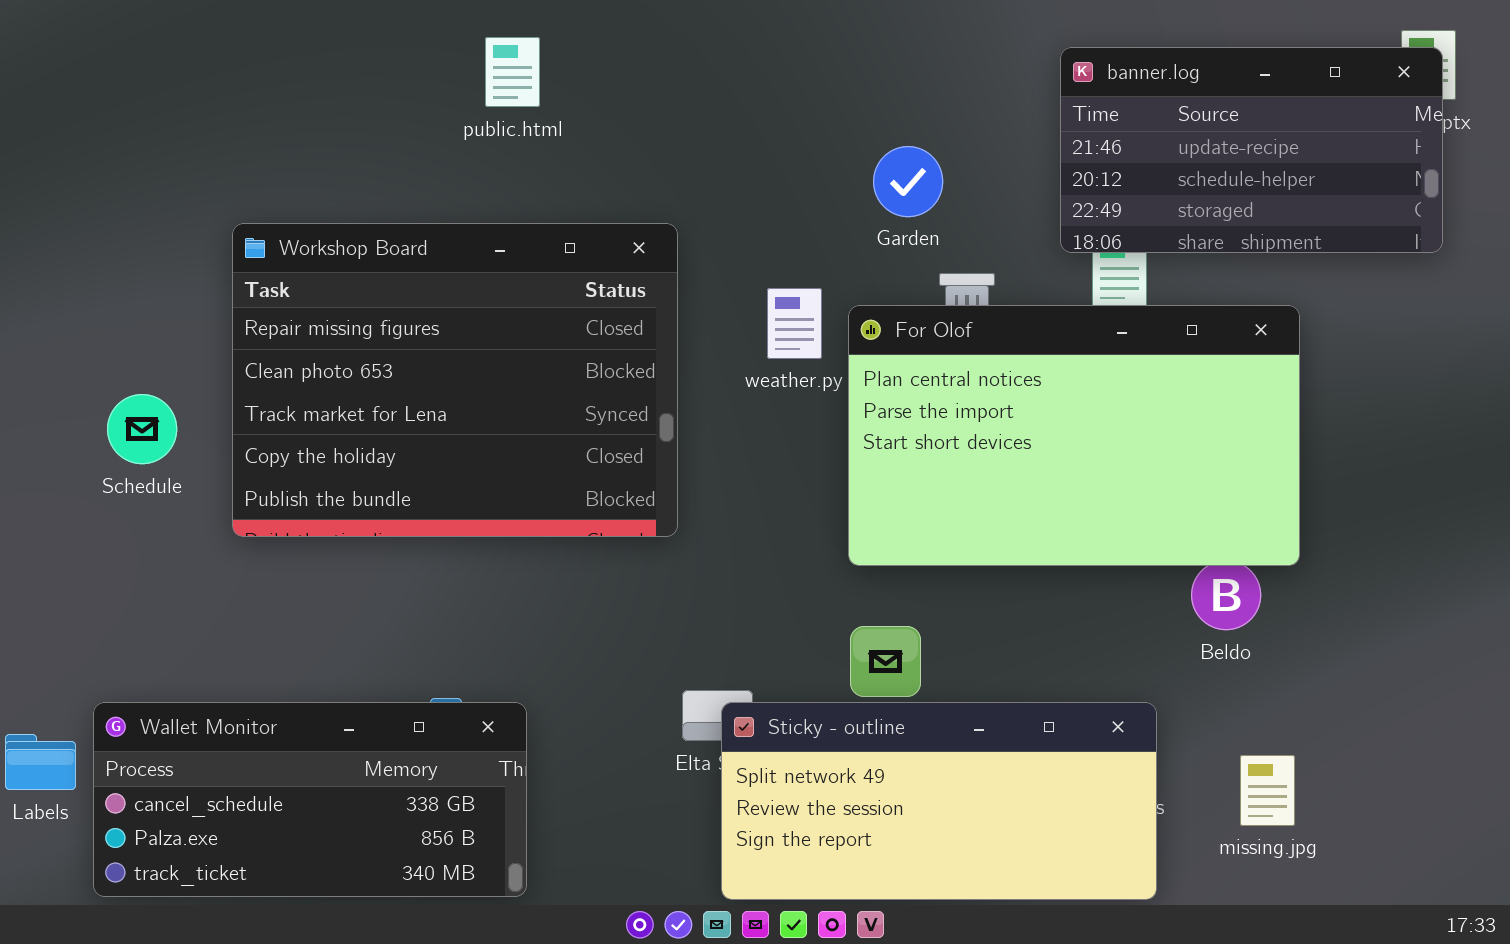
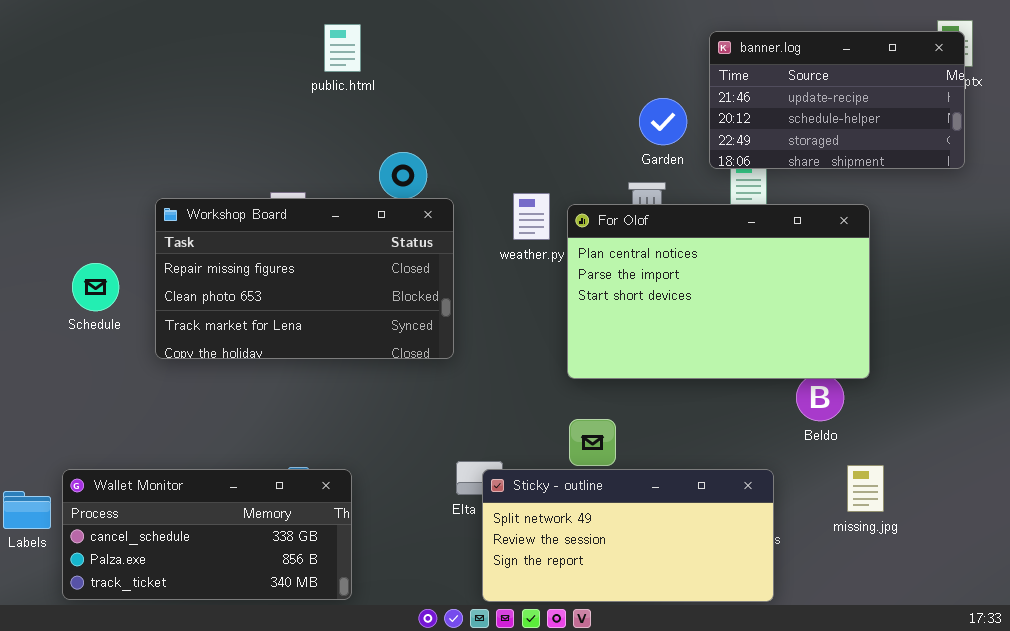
Garden: [873,146,943,217] -> [639,98,687,145], moved
Workshop Board: [232,223,678,537] -> [155,198,454,359], resized
missing.jpg: [1240,755,1295,826] -> [847,465,884,512], moved

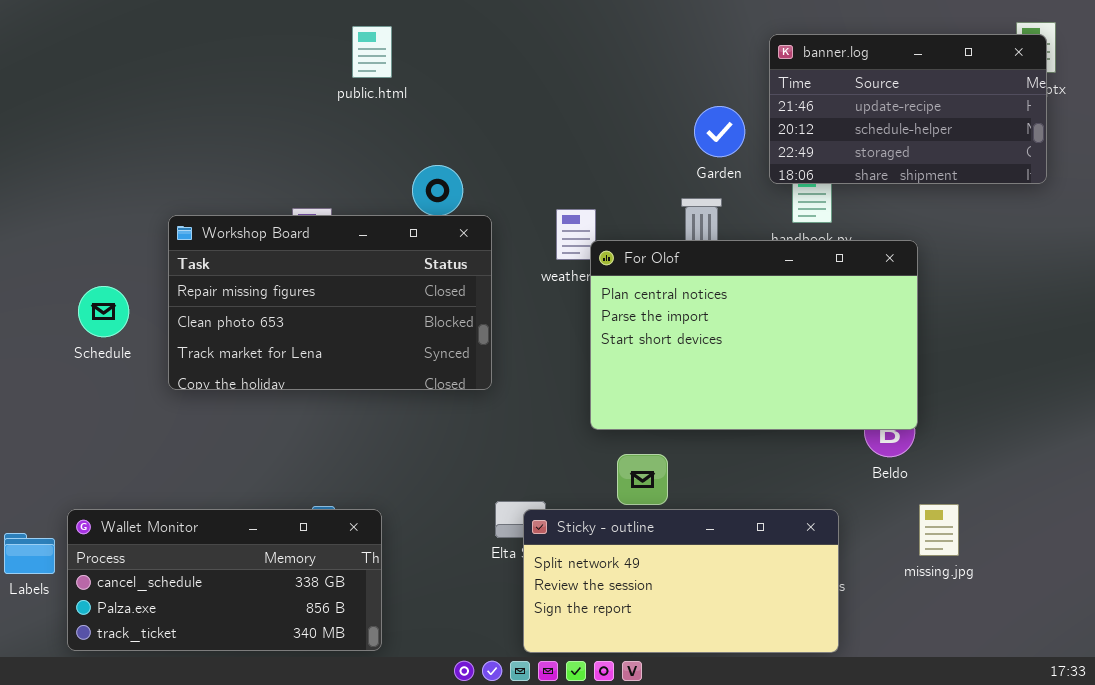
For Olof: [567,204,870,379] -> [590,240,918,430], moved

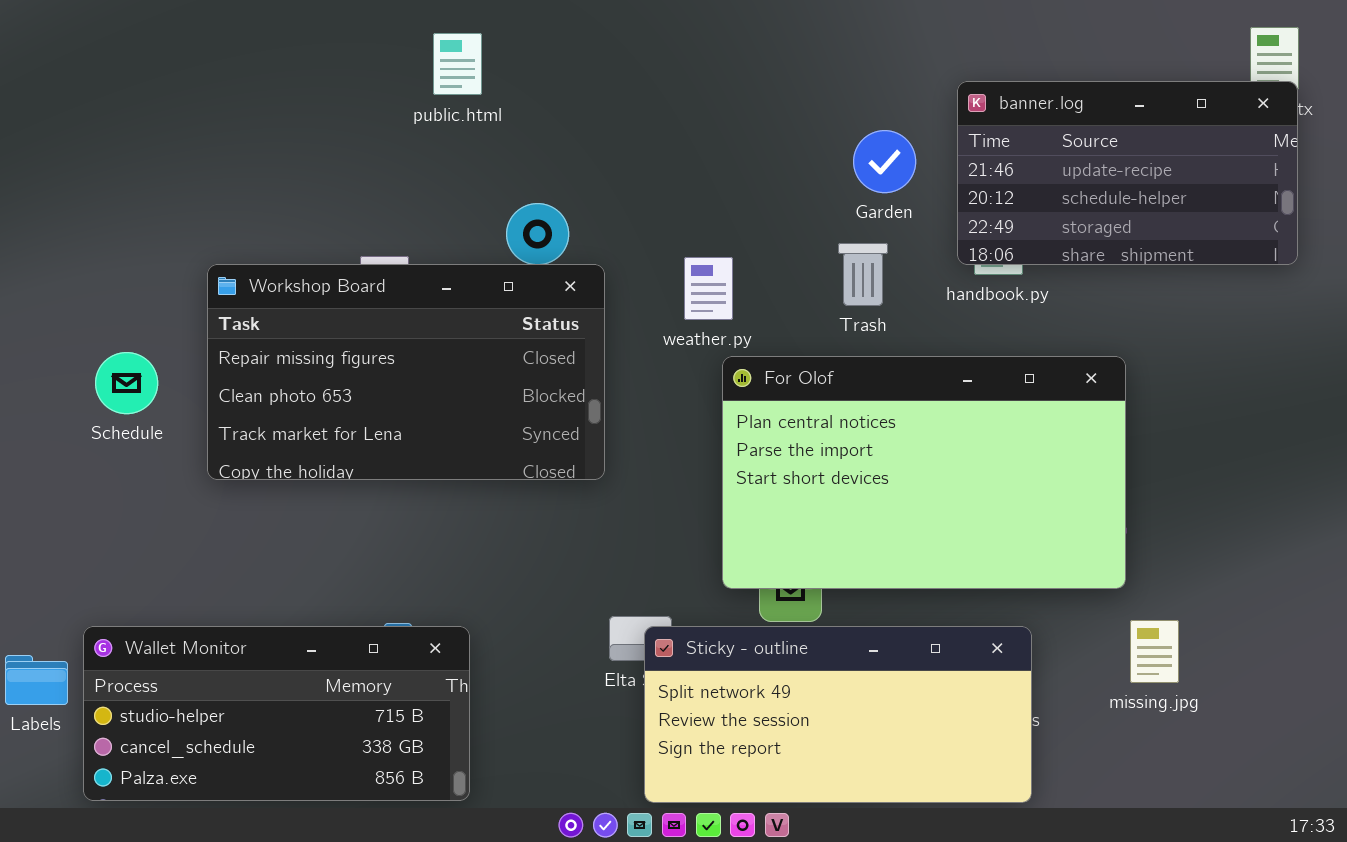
banner.log: [769,34,1047,184] -> [957,81,1298,265], moved
For Olof: [590,240,918,430] -> [722,356,1126,589], moved
Wallet Monitor: [67,509,382,651] -> [83,626,470,801], scrolled up 1 row

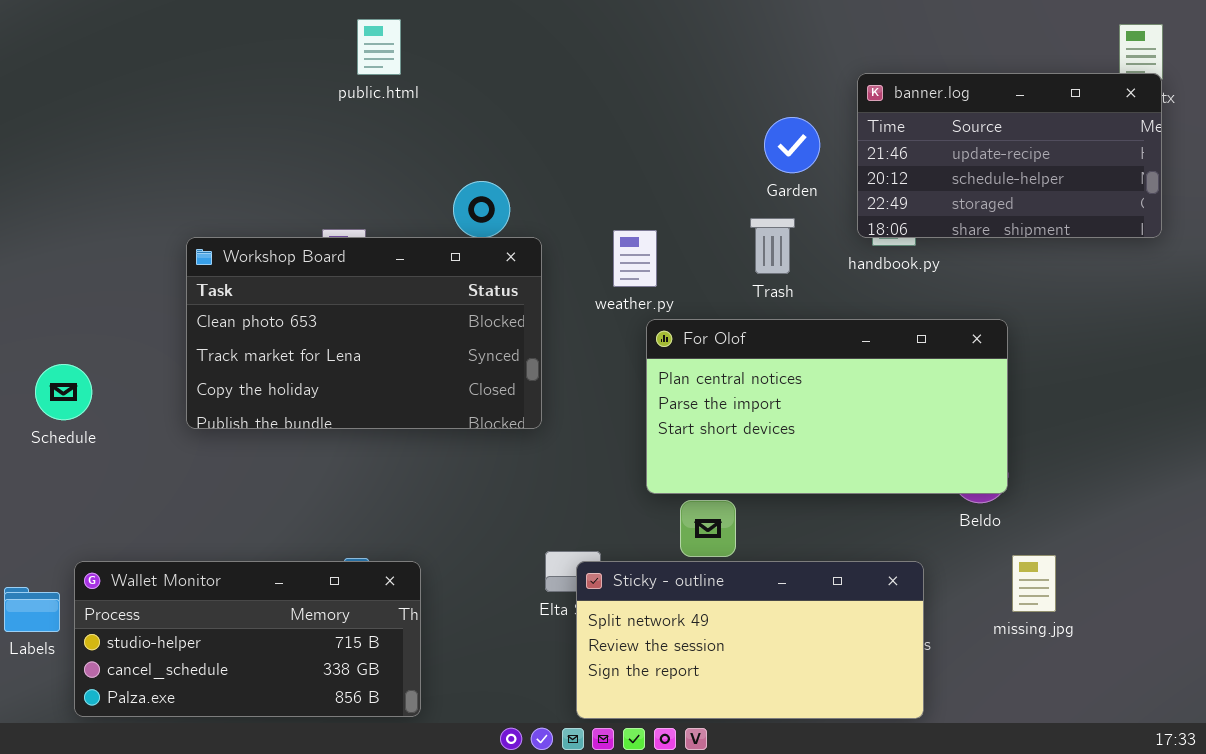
public.html: [433,33,482,95] -> [357,19,401,75], moved
Workshop Board: [207,264,605,480] -> [186,237,542,429], scrolled down 1 row
Schedule: [95,352,158,414] -> [35,364,92,420], moved
For Olof: [722,356,1126,589] -> [646,319,1008,494], resized

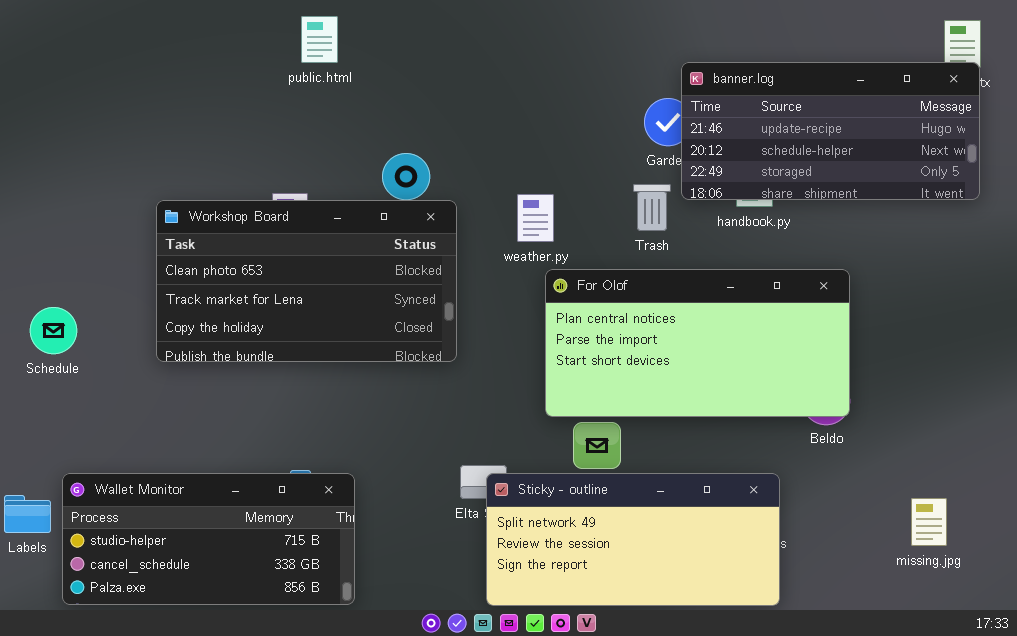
banner.log: [857,73,1162,238] -> [681,62,980,200], resized
missing.jpg: [1012,555,1056,612] -> [911,498,947,546], moved

